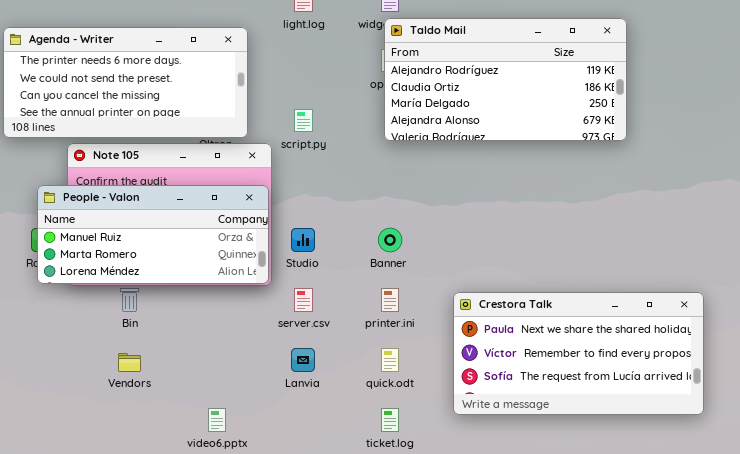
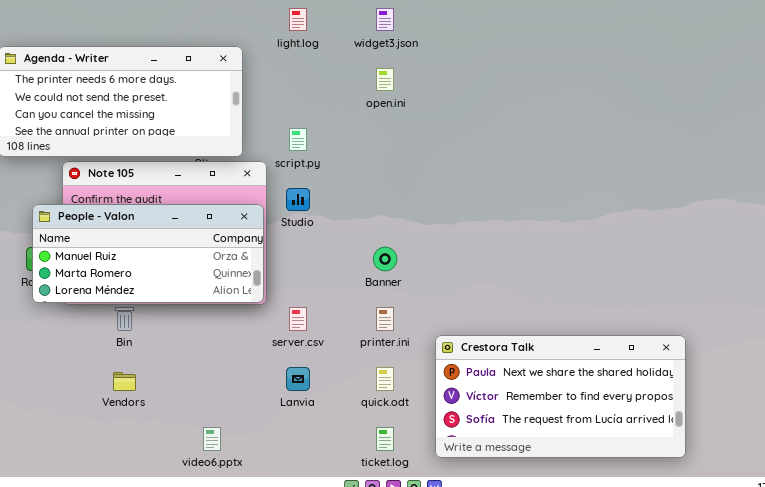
Taldo Mail: [384,18,627,141] -> none, closed
Studio: [291,228,315,252] -> [286,188,310,211], moved
Crestora Talk: [453,292,704,415] -> [435,335,686,458], moved

